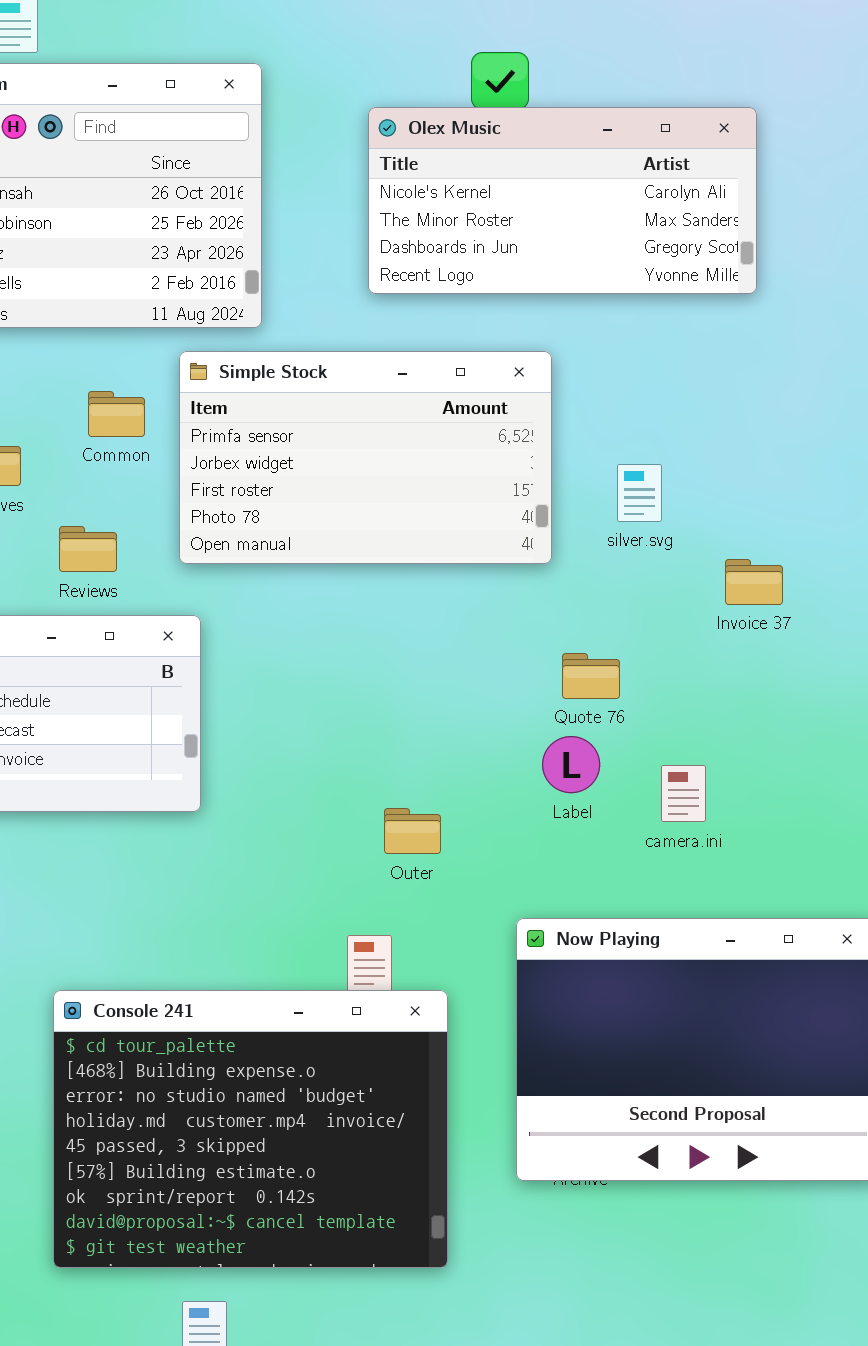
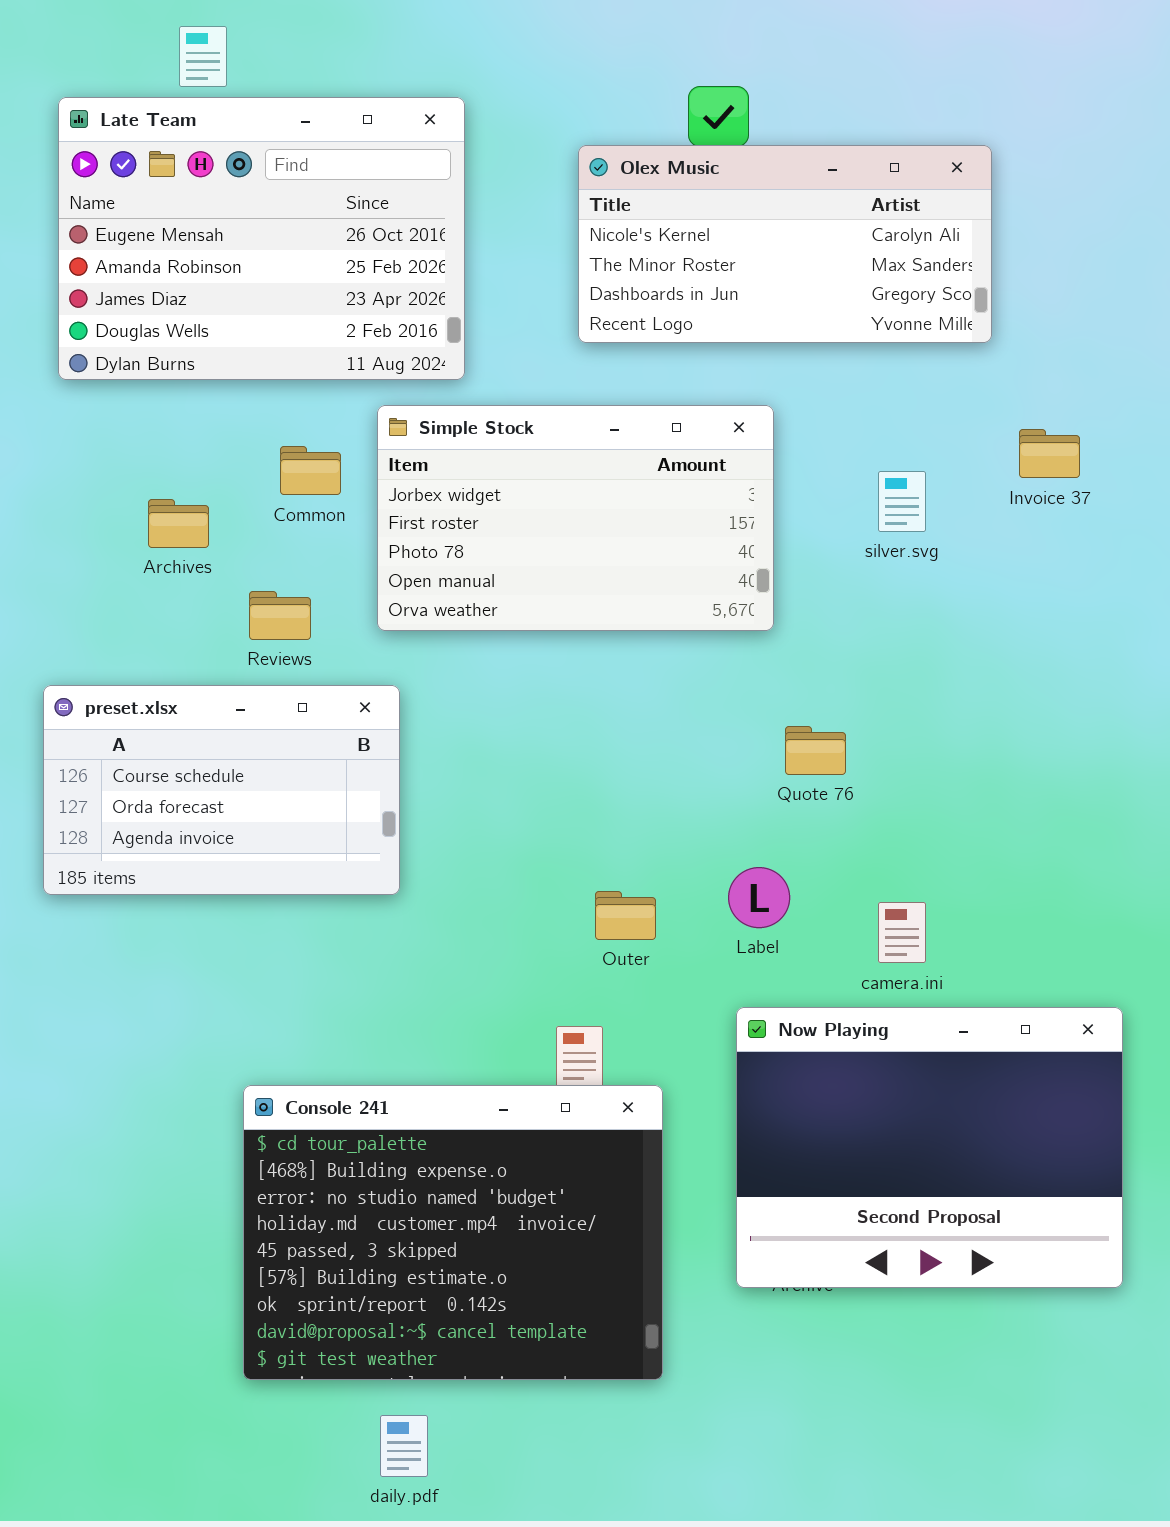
Simple Stock: [179,351,552,564] -> [377,405,774,631], scrolled down 1 row
silver.svg: [617,464,662,522] -> [878,471,926,532], moved
Invoice 37: [725,559,783,605] -> [1019,429,1080,478], moved
Label: [542,736,600,793] -> [728,867,790,928], moved
camera.ini: [661,765,706,822] -> [878,902,926,963], moved

